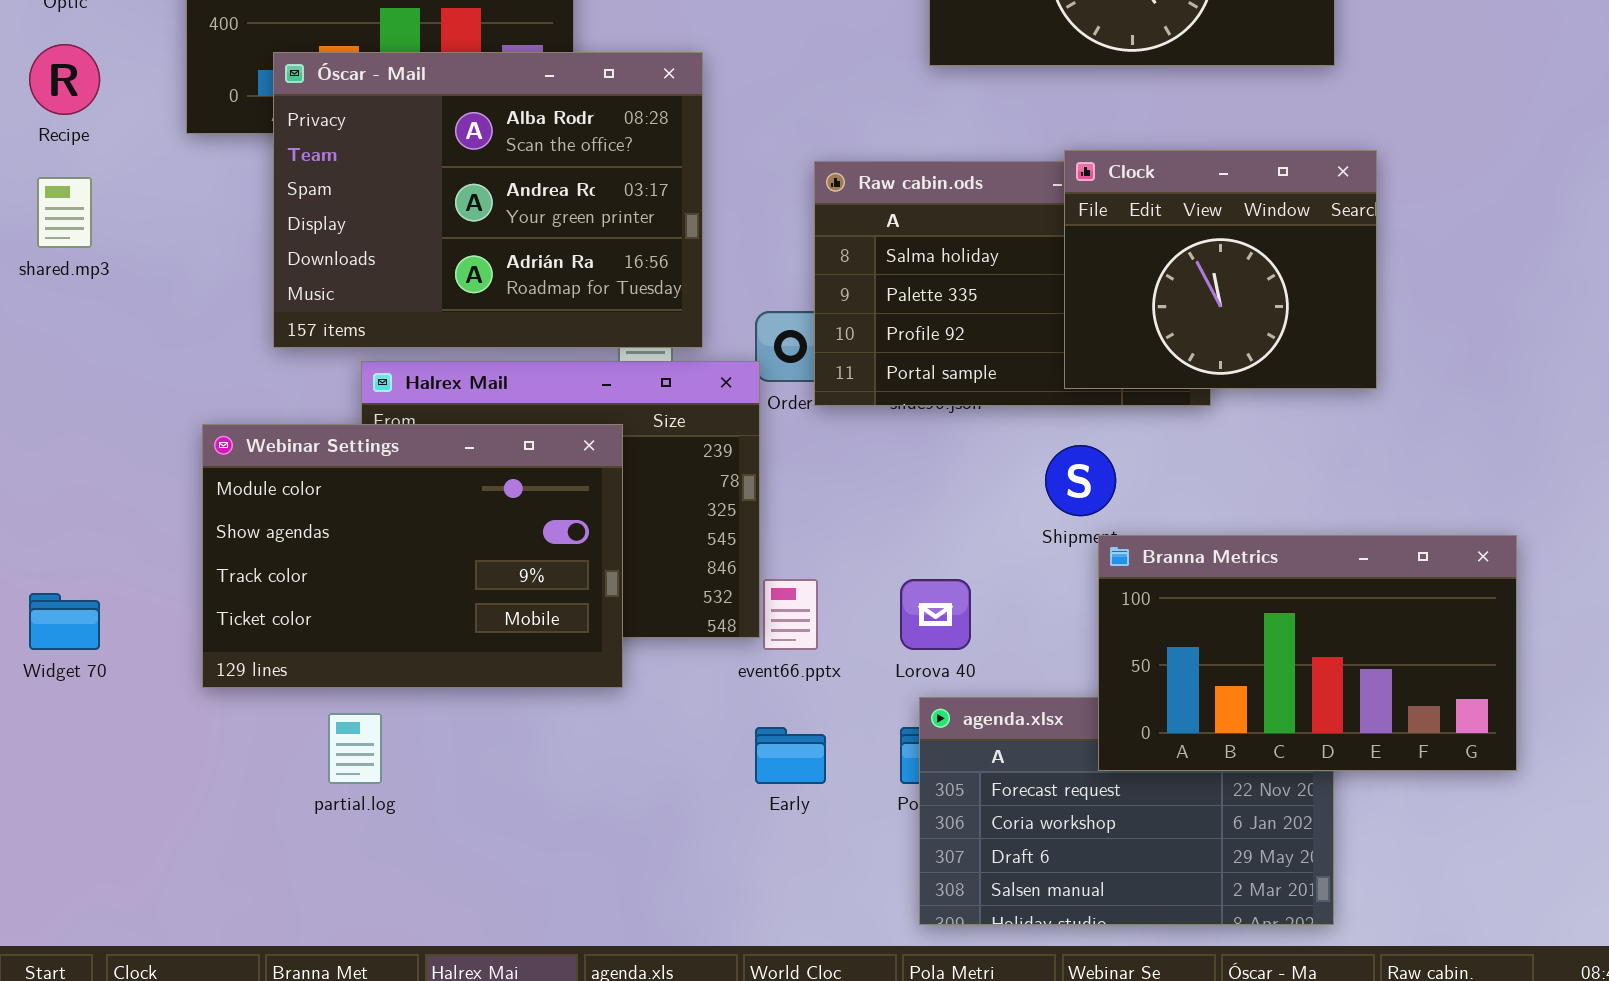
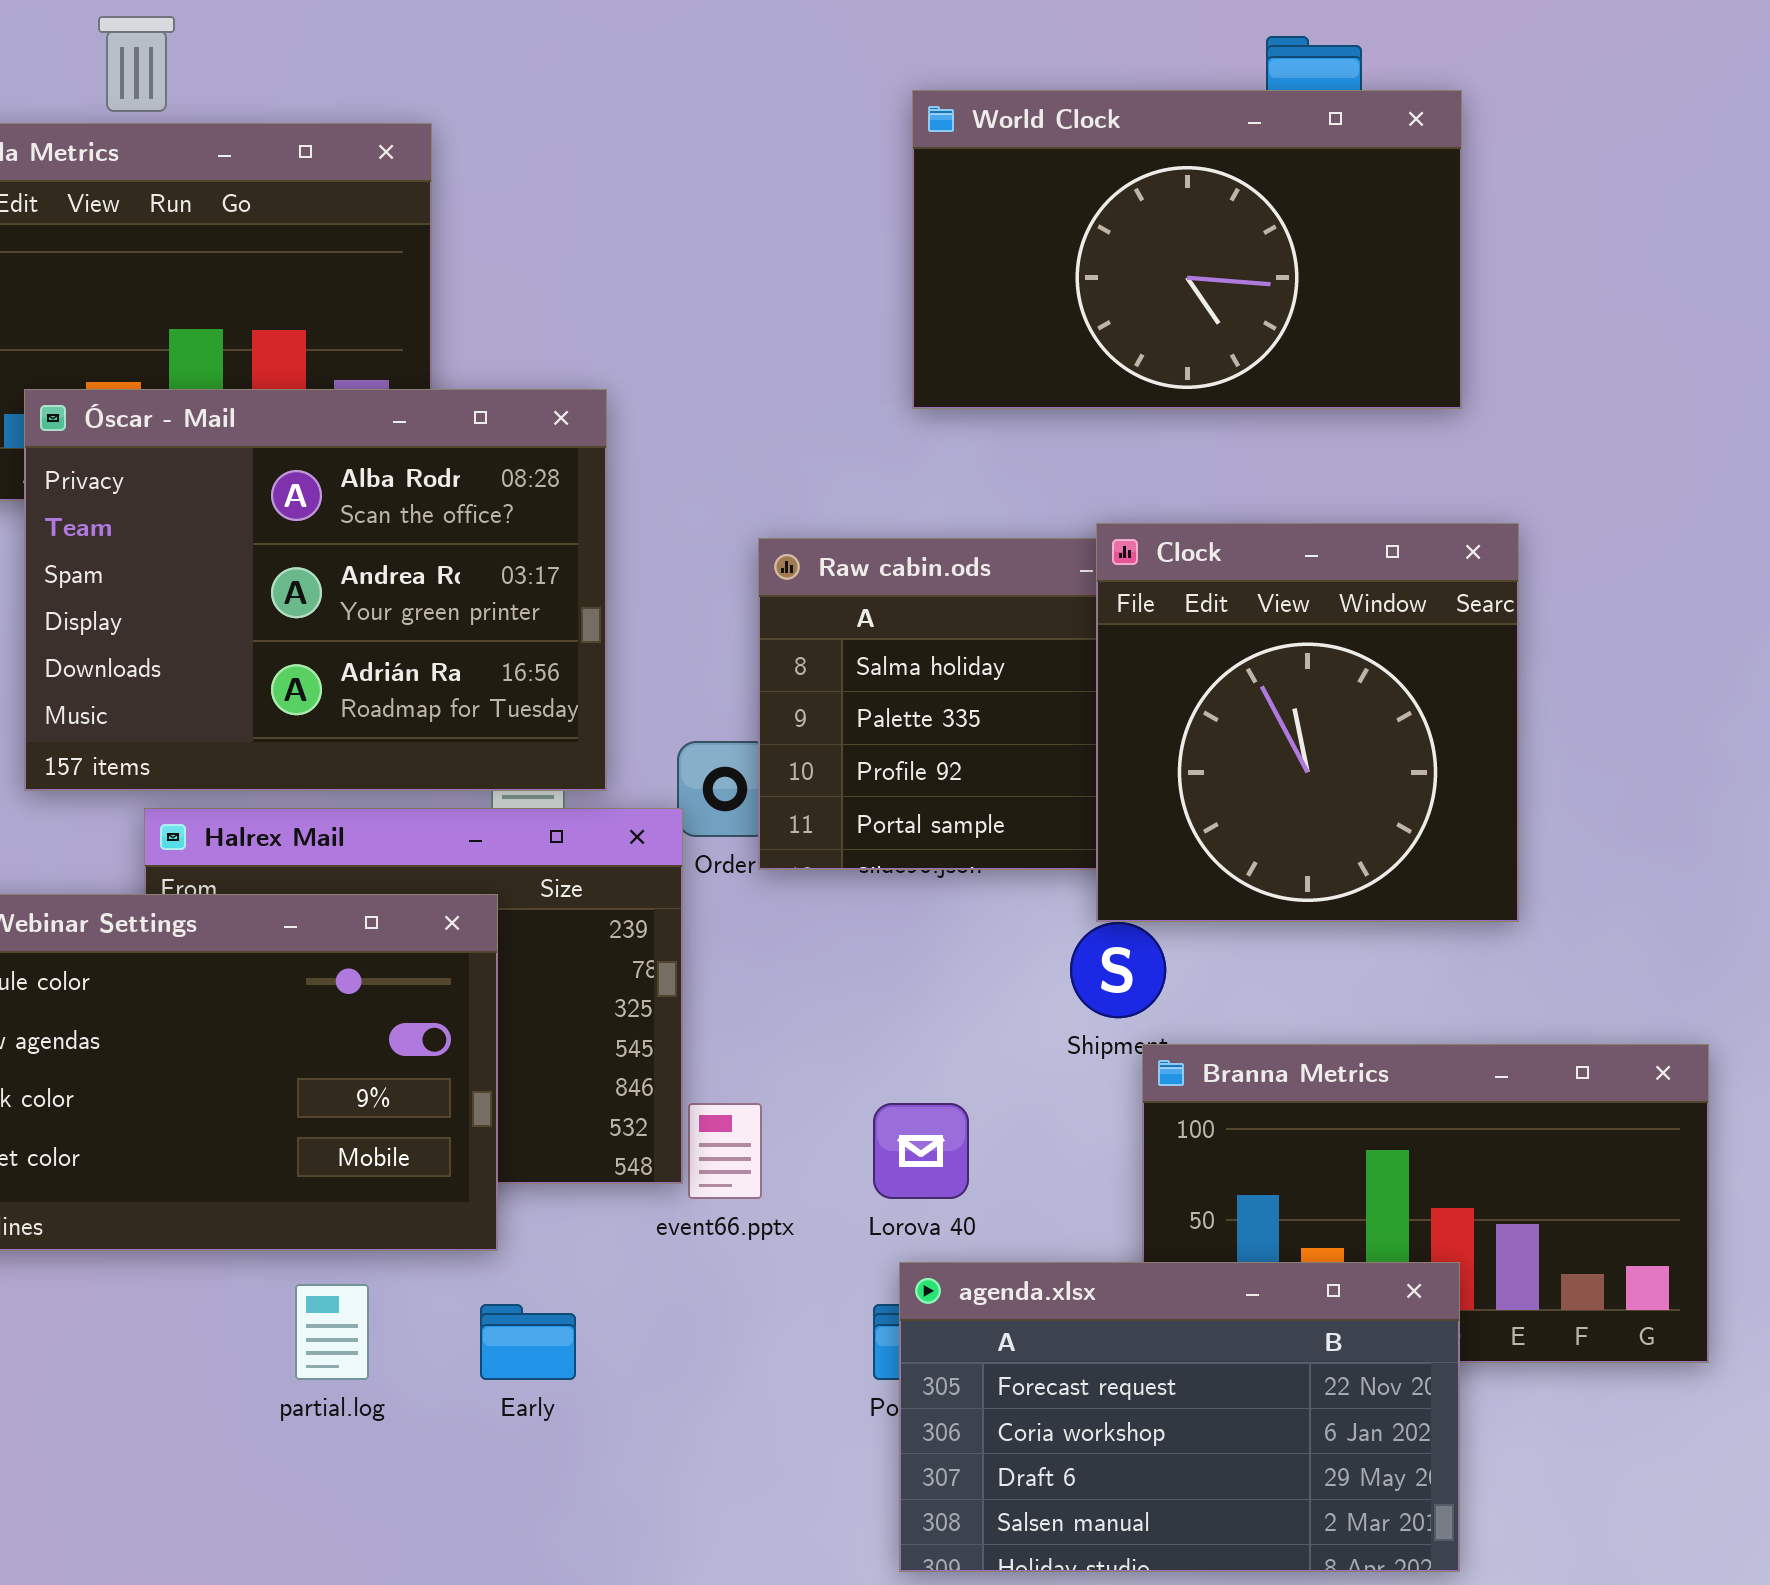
Clock: [1064,150,1377,389] -> [1096,523,1519,922], resized
agenda.xlsx: [919,697,1334,925] -> [899,1262,1460,1572], raised
partial.log: [328,713,382,784] -> [295,1284,369,1380], moved
Early: [755,727,826,784] -> [480,1304,576,1380], moved

